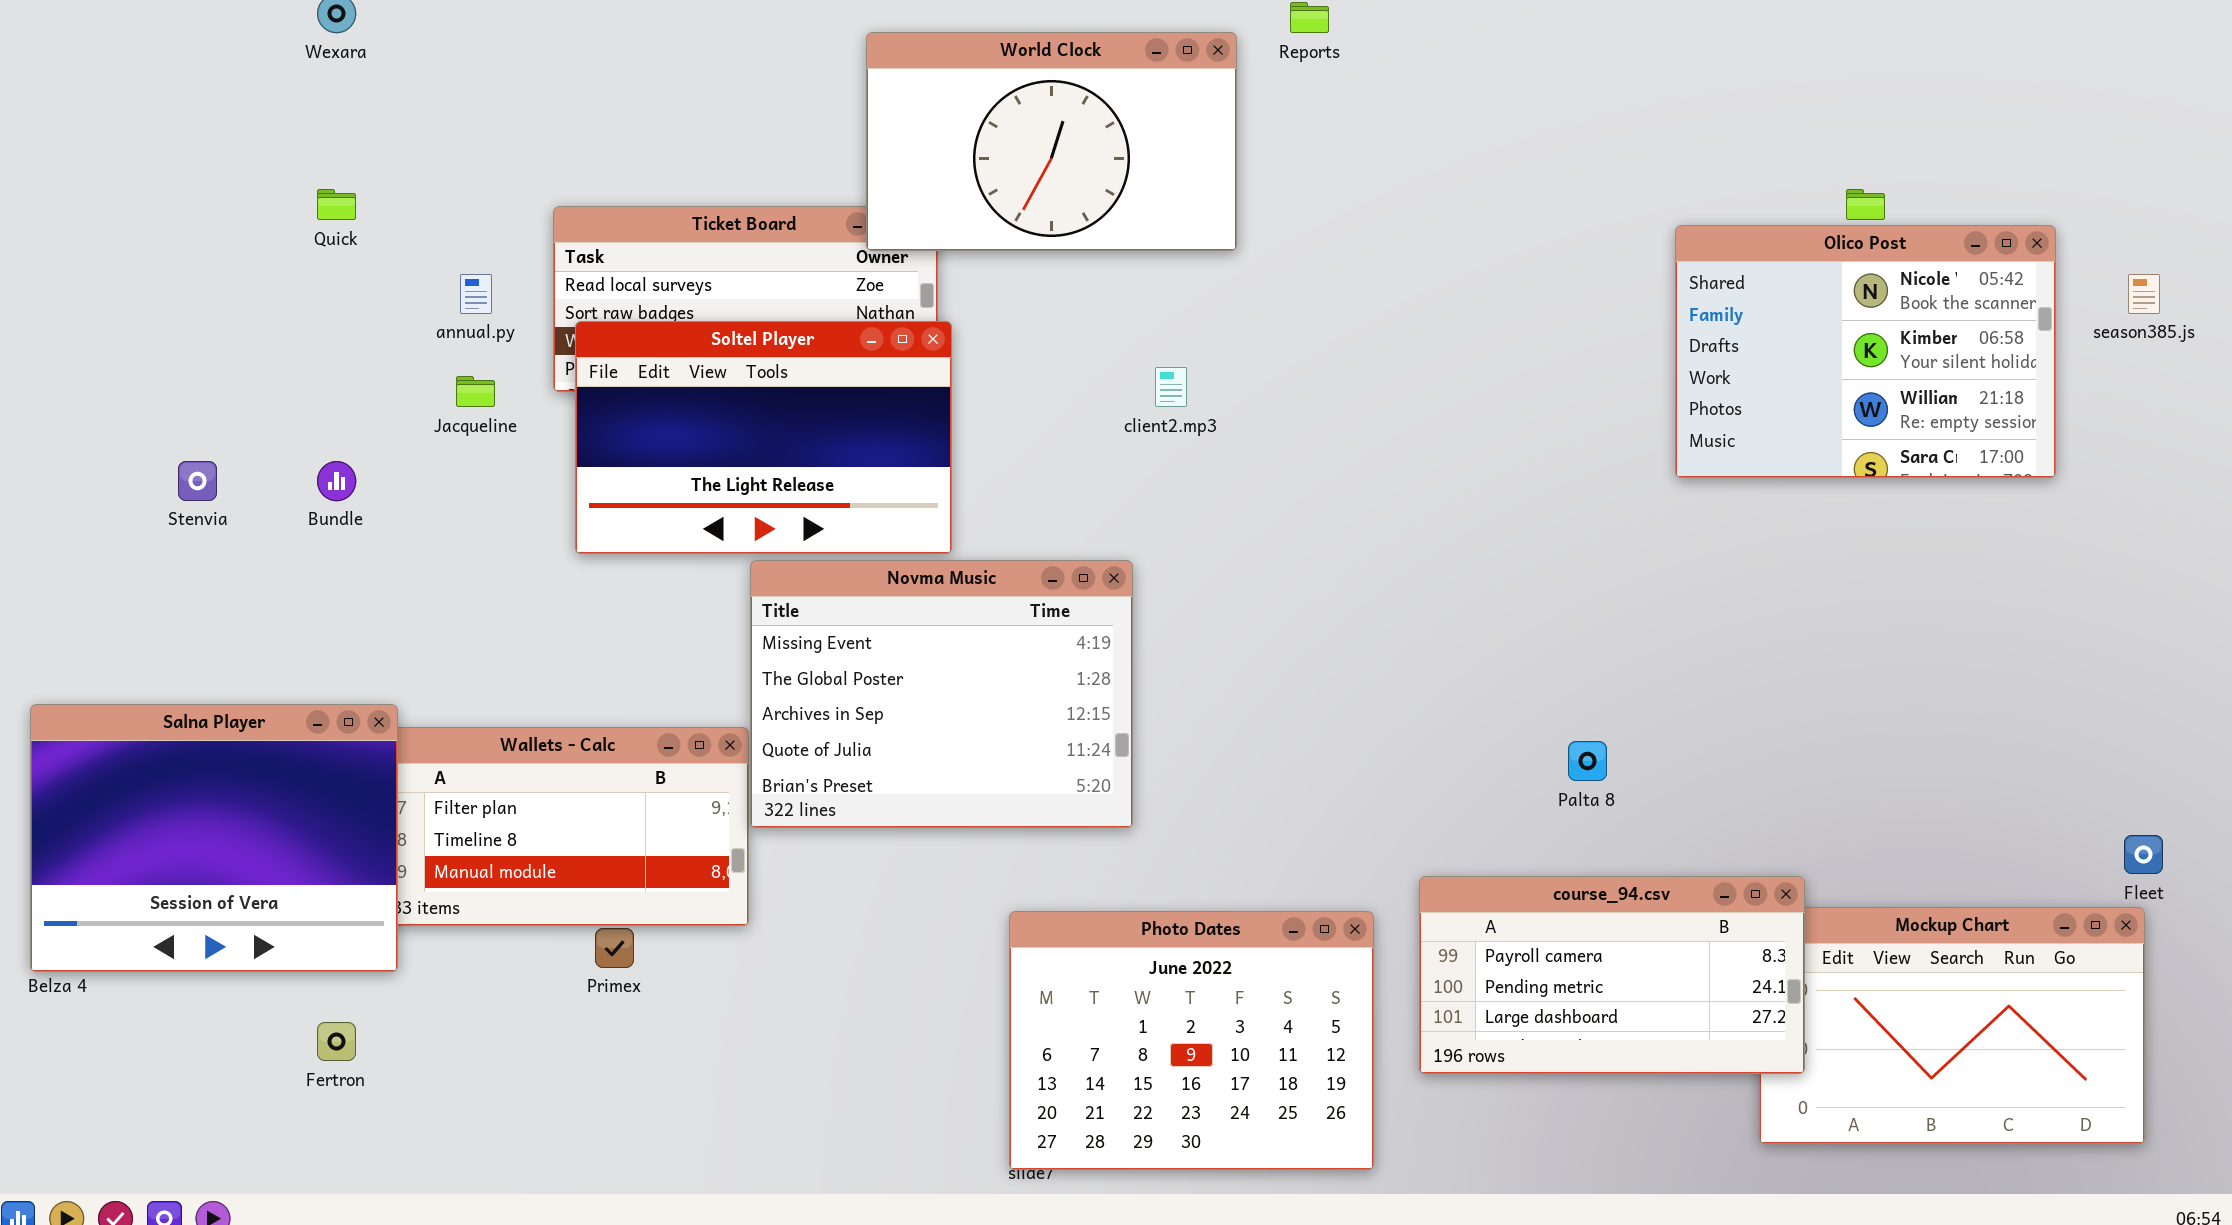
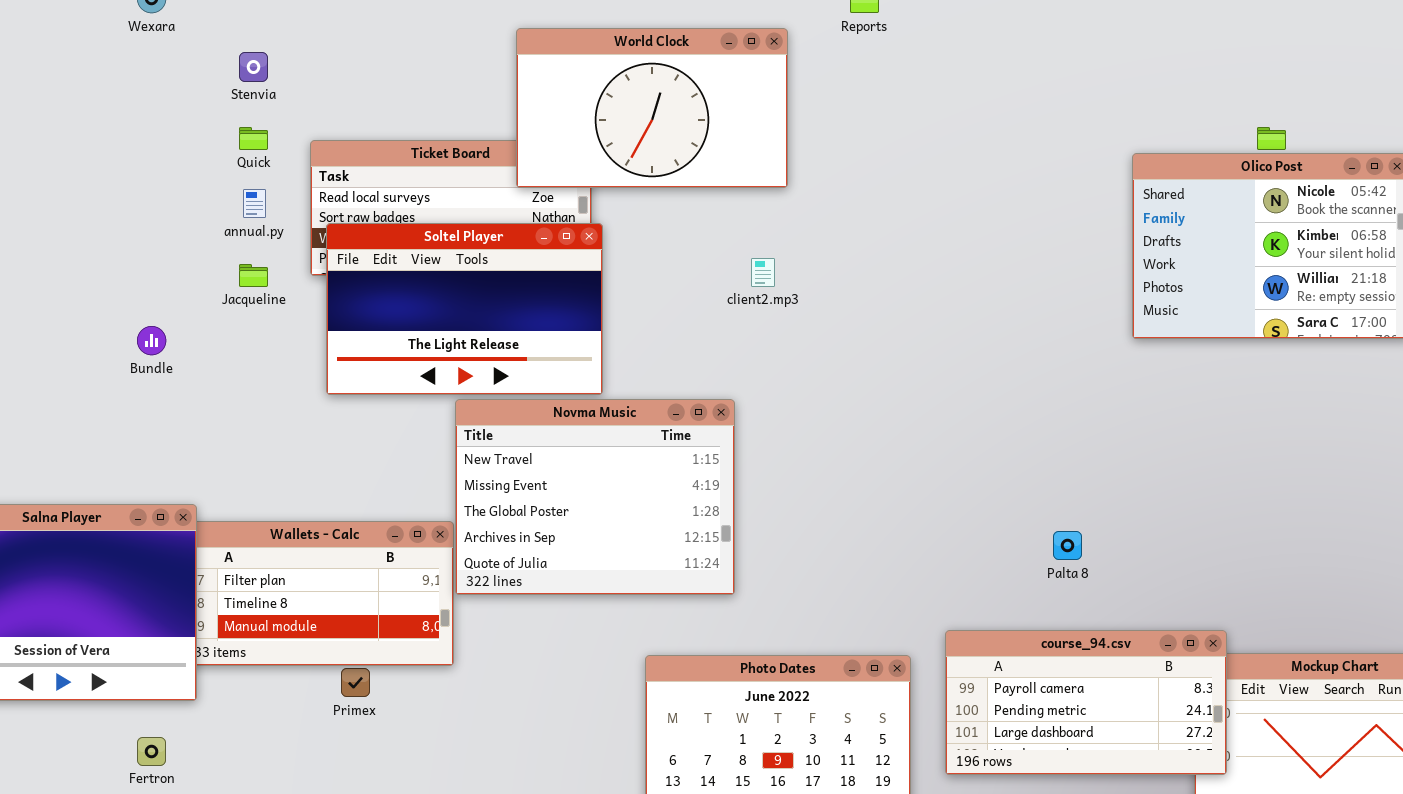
World Clock: [866,32,1237,251] -> [516,28,788,188], moved
Quick: [317,189,356,220] -> [239,127,268,150], moved
Stenvia: [178,461,217,501] -> [239,52,268,82], moved
Novma Music: [750,560,1133,828] -> [455,399,735,595], scrolled up 1 row

